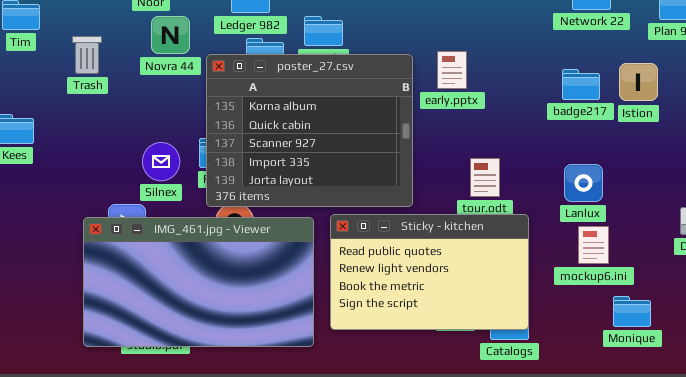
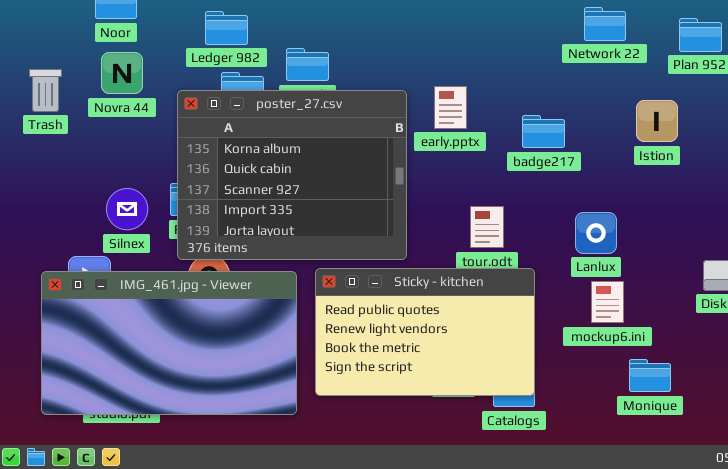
Novra 44: [151,16,190,54] -> [101,52,143,94], moved
badge217: [562,69,600,100] -> [522,115,565,148], moved

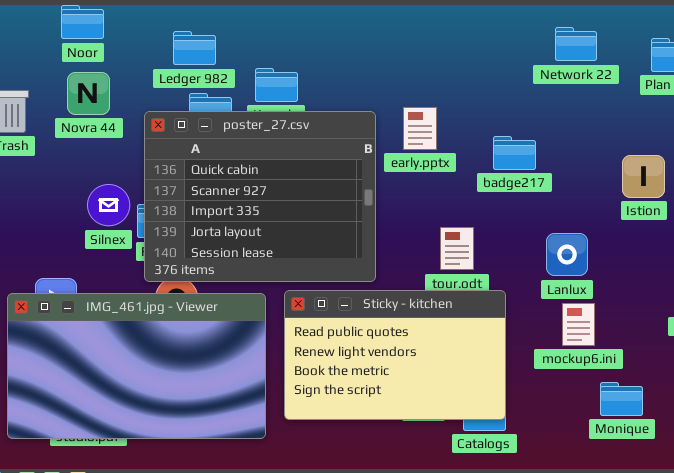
poster_27.csv: [177,90,407,260] -> [144,111,376,282], scrolled down 1 row
Istion: [636,100,678,142] -> [622,155,665,198], moved
Silnex: [106,188,148,230] -> [87,184,130,226], moved

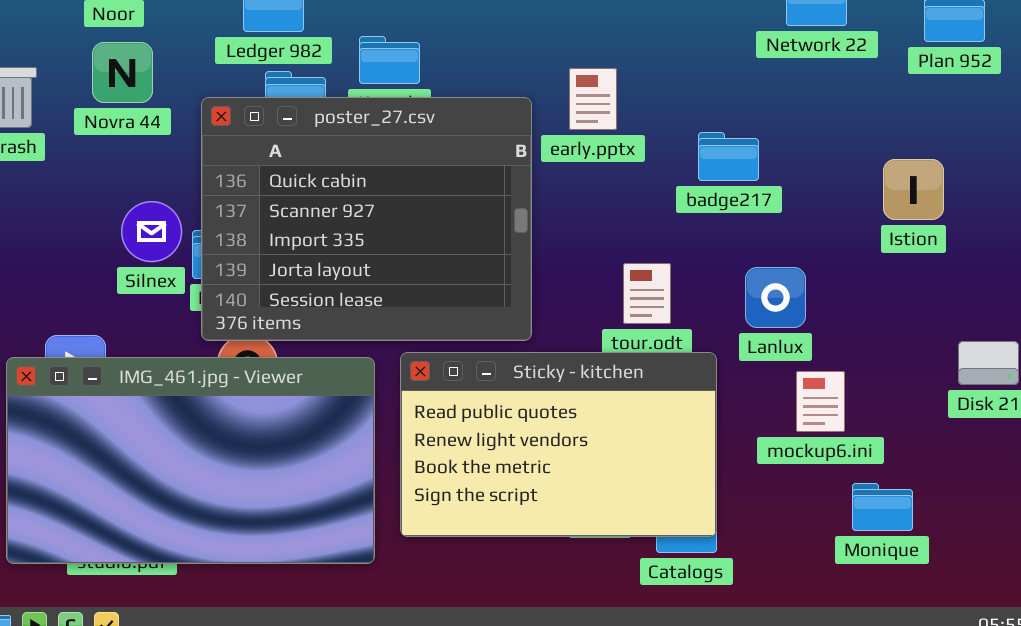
early.pptx: [403,107,437,150] -> [569,68,617,130], moved
Lanlux: [546,233,588,276] -> [745,267,806,328], moved

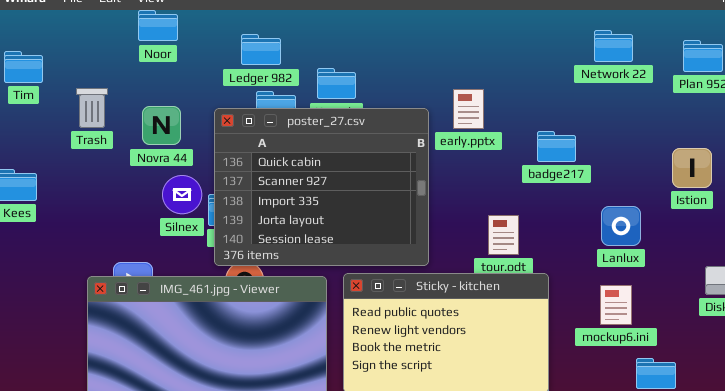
Novra 44: [92,42,153,103] -> [142,106,181,145], moved
Istion: [883,159,944,220] -> [672,148,712,188], moved
Lanlux: [745,267,806,328] -> [601,206,641,246], moved

